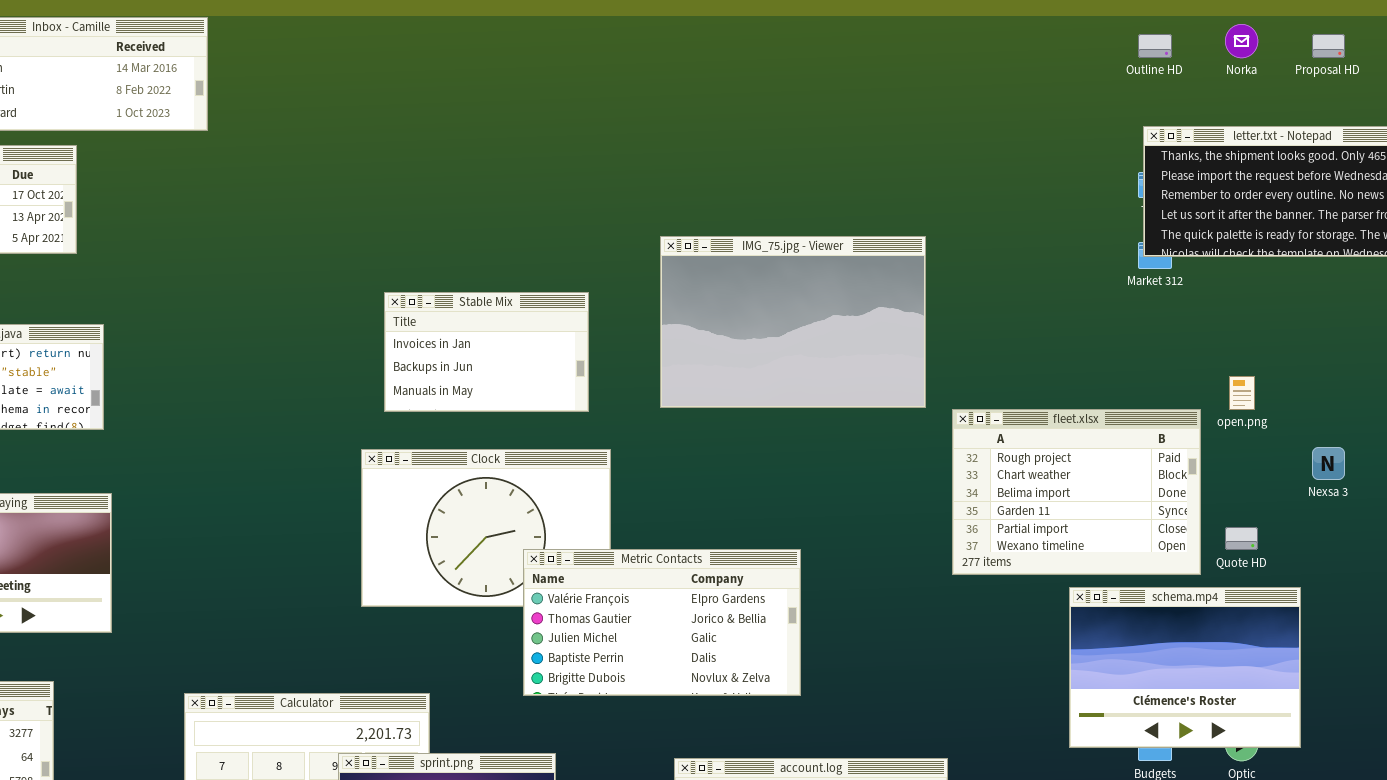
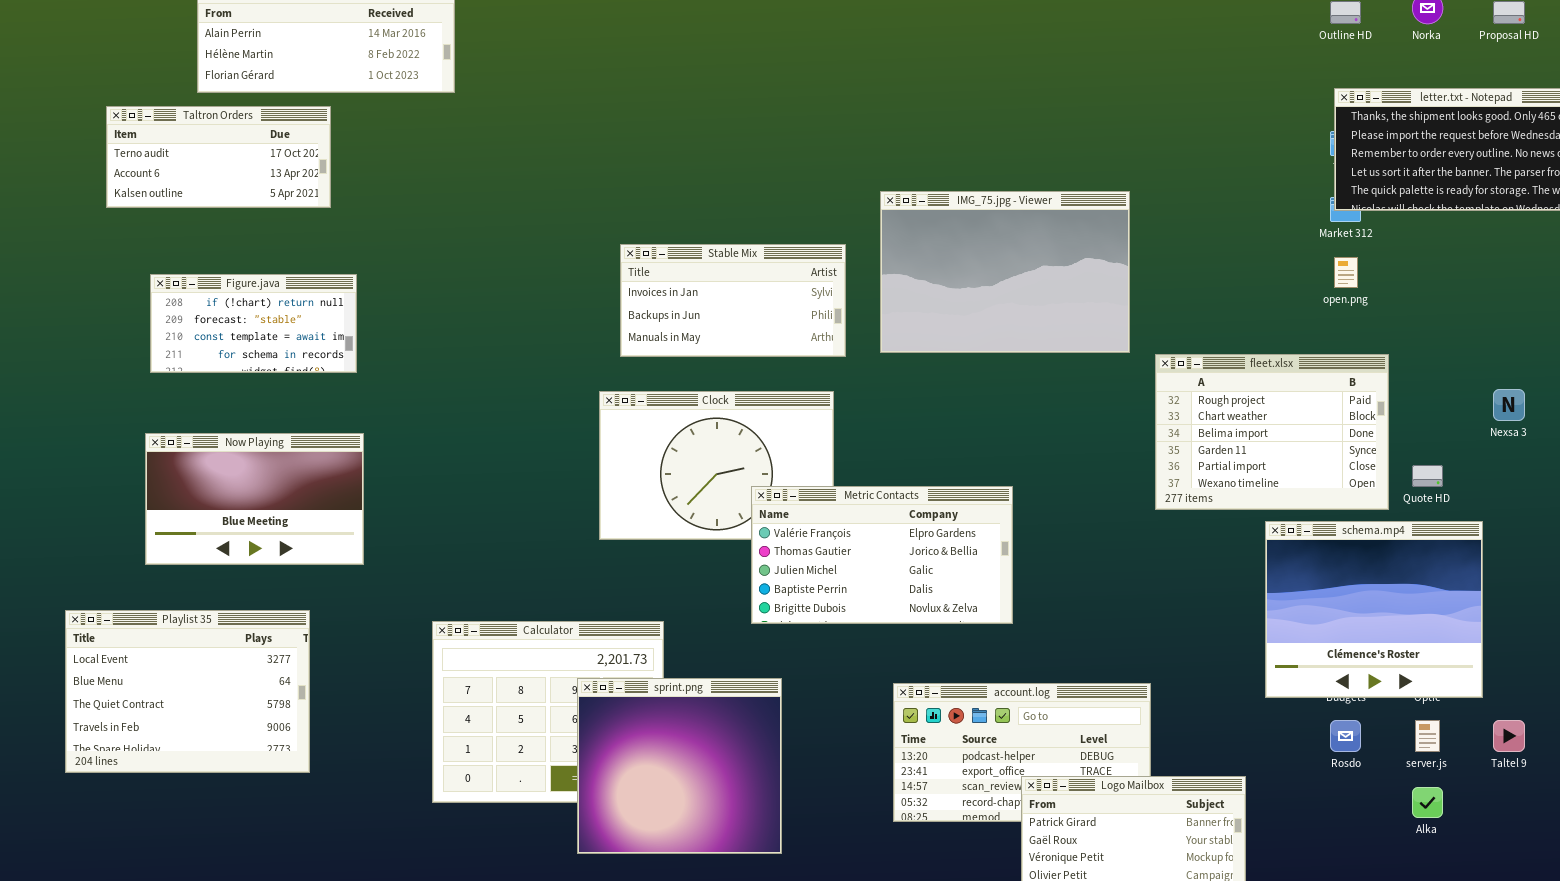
Stable Mix: [384,292,589,412] -> [620,244,846,357], resized
open.png: [1229,376,1255,410] -> [1334,257,1358,288], moved
schema.mp4: [1069,587,1301,748] -> [1265,521,1483,698], resized

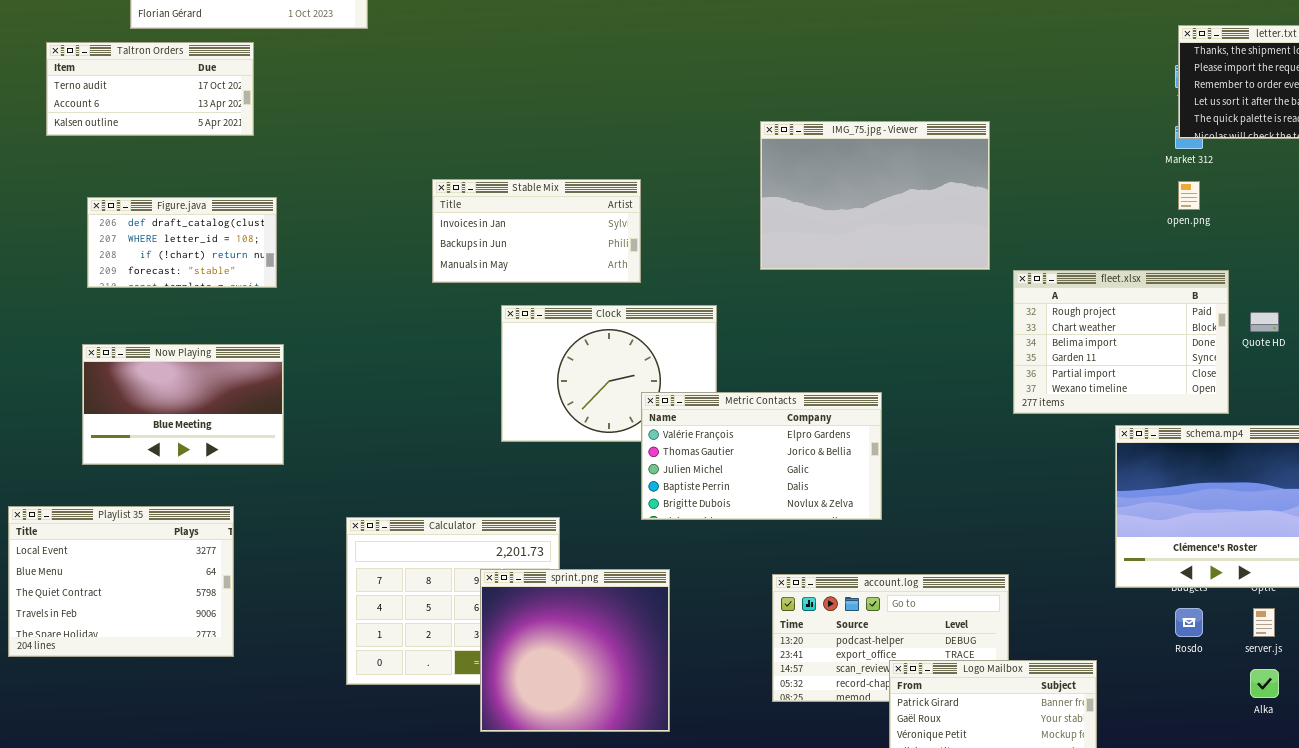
Stable Mix: [620,244,846,357] -> [432,179,641,283], moved
Figure.java: [150,274,357,373] -> [87,197,277,288], scrolled up 2 rows
Quote HD: [1412,465,1443,487] -> [1250,312,1279,332], moved

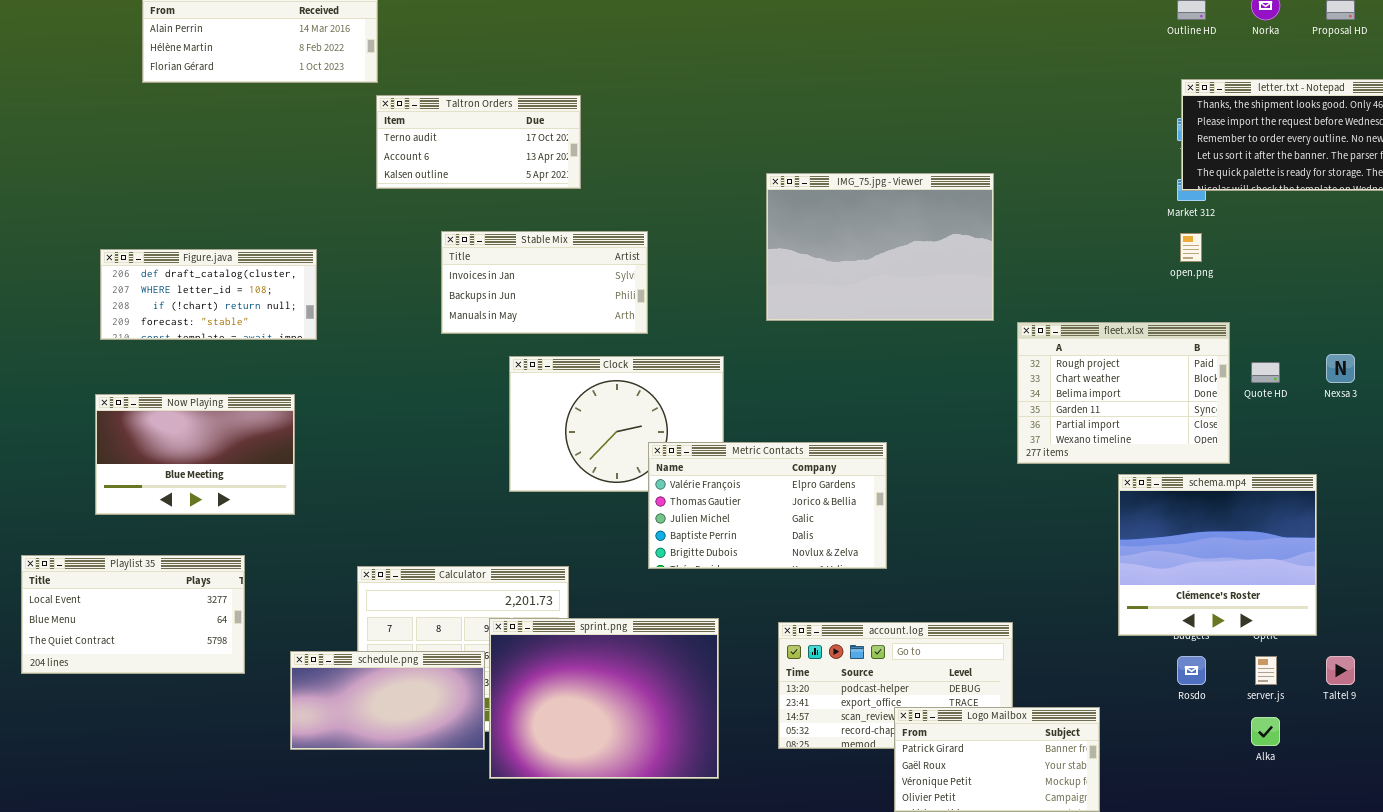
Taltron Orders: [46,42,254,136] -> [376,95,581,189], moved
Figure.java: [87,197,277,288] -> [100,249,317,340], resized
Playlist 35: [8,506,234,657] -> [21,555,245,674], resized
sprint.png: [480,569,670,732] -> [489,618,719,779], resized
schedule.png: none -> [290,651,485,750], opened

